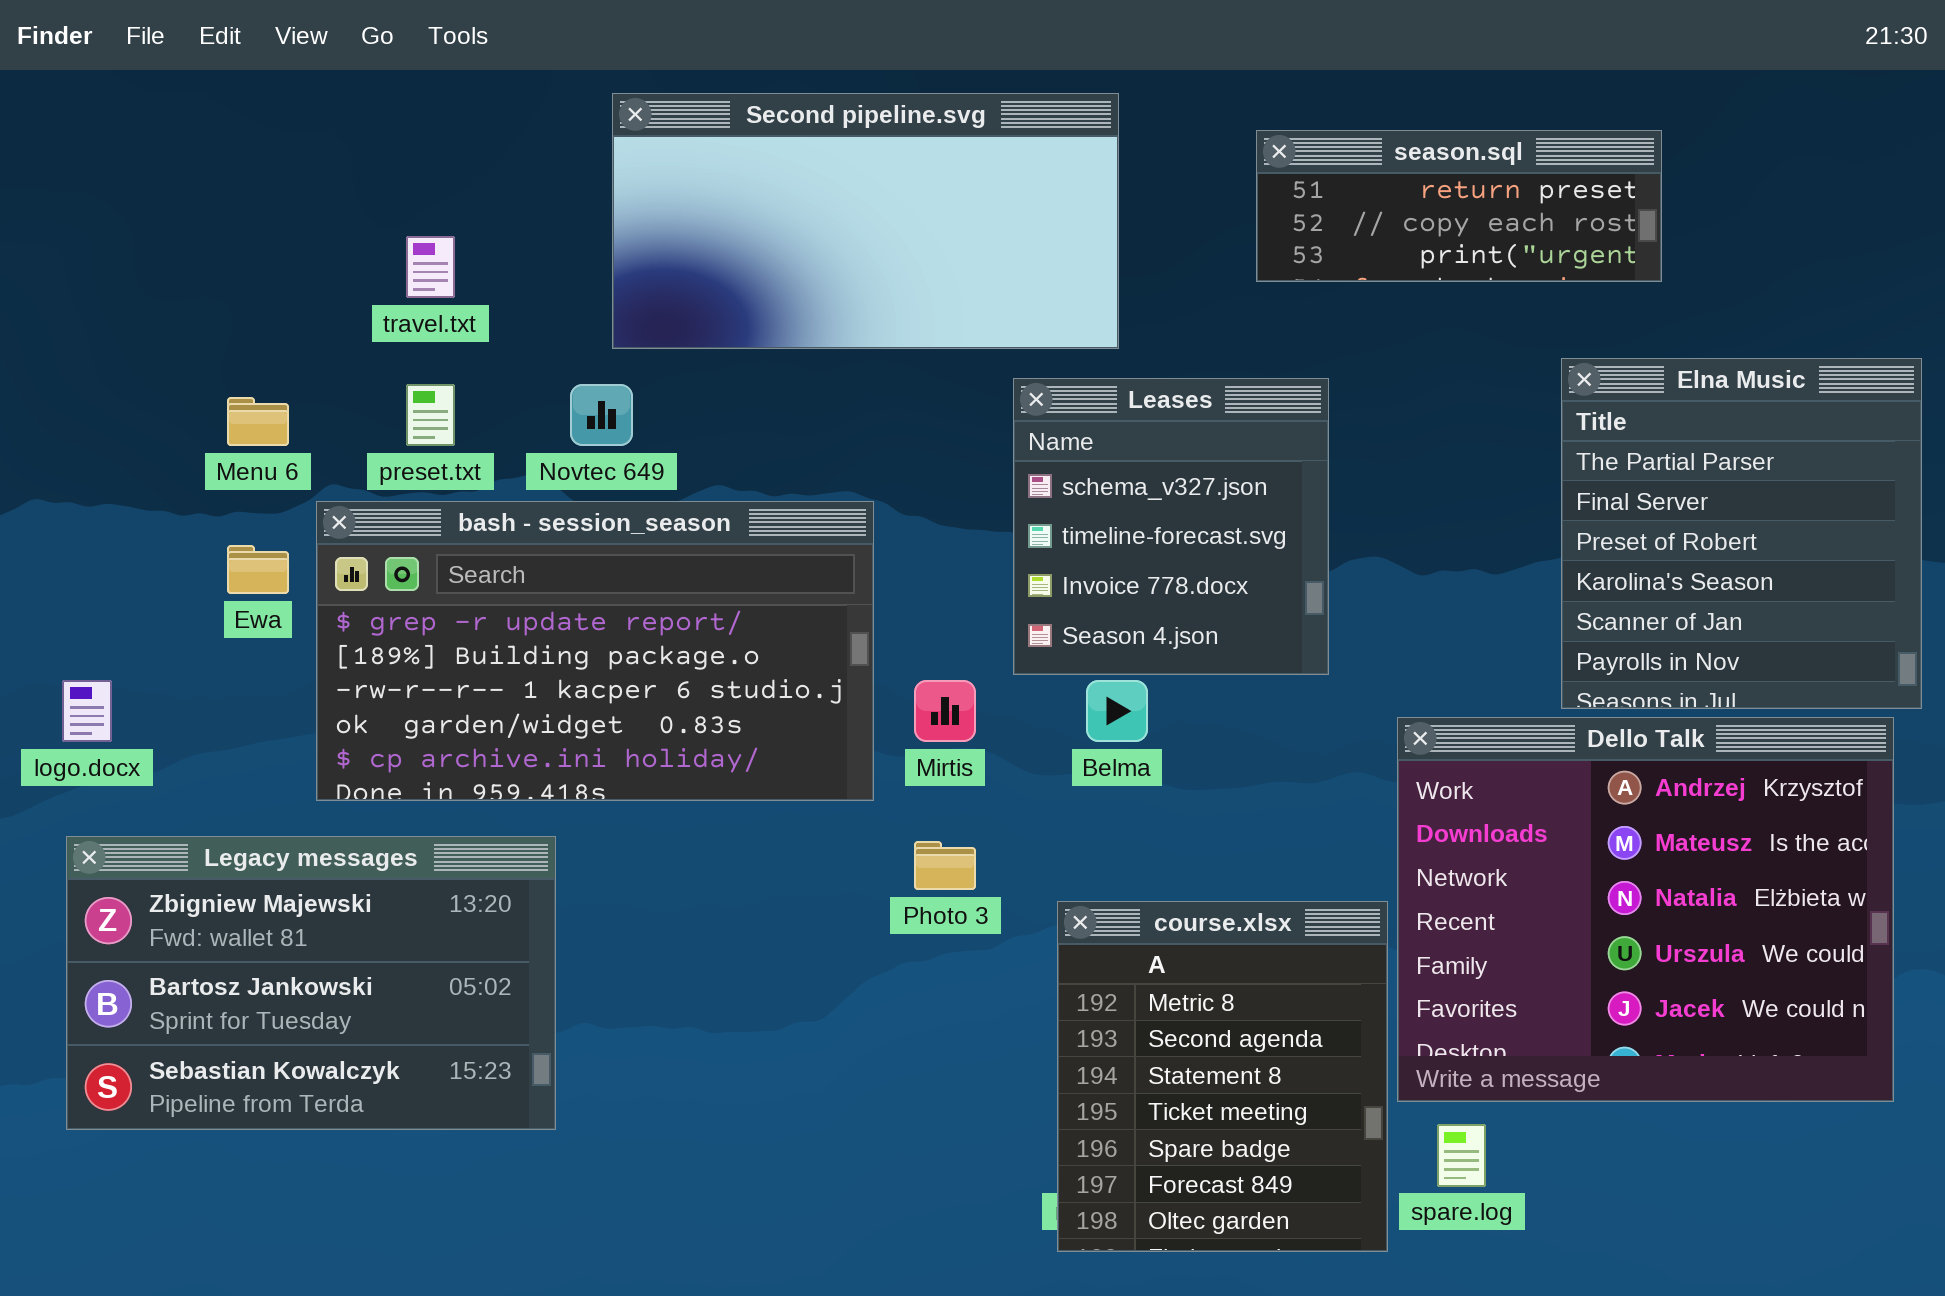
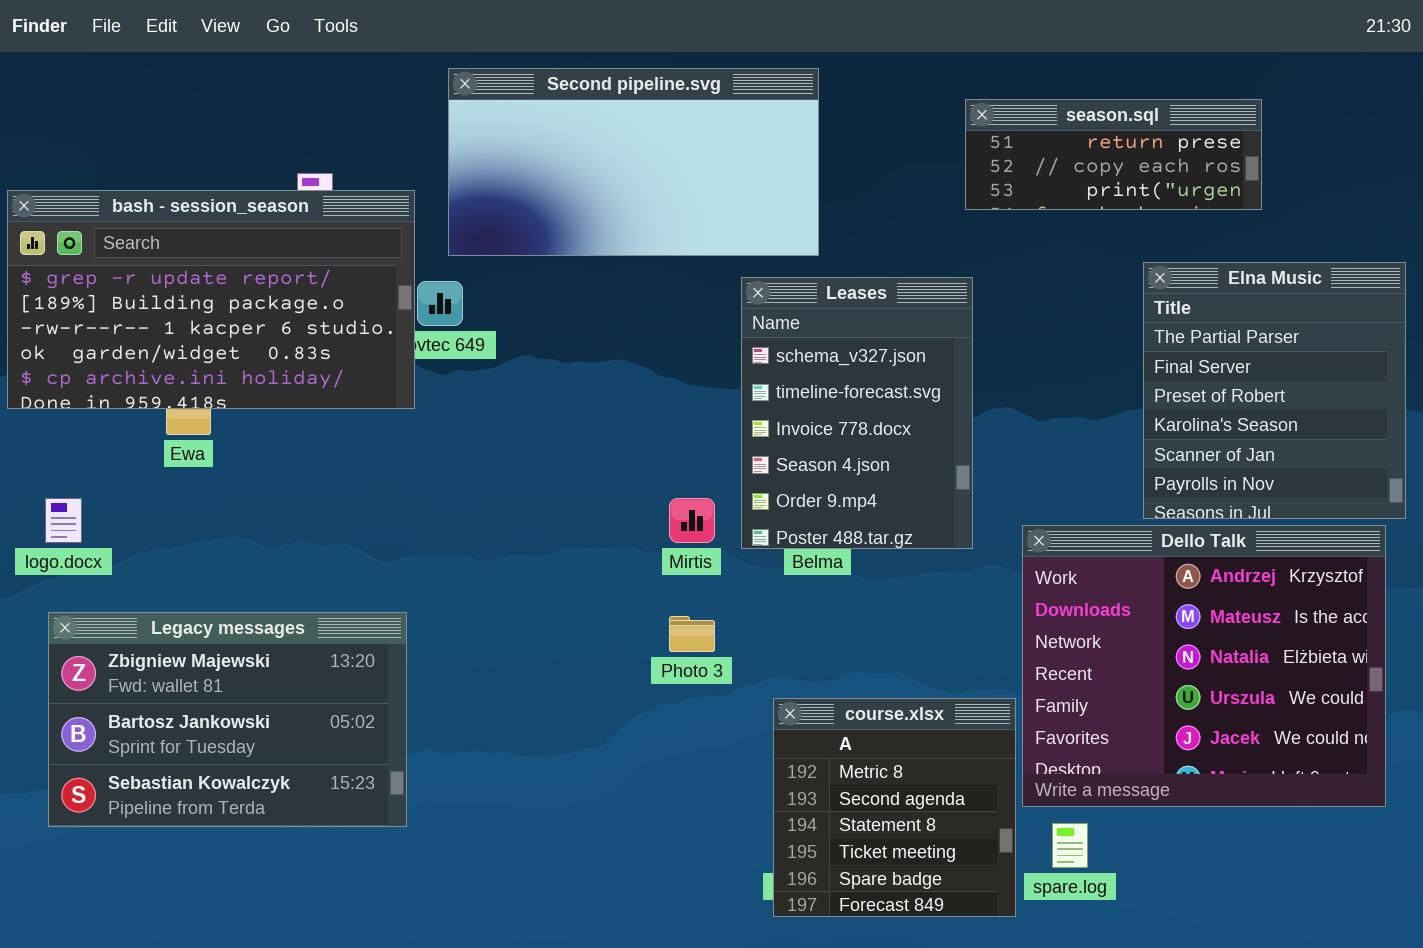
season.sql: [1256,130,1662,282] -> [965,99,1262,210], moved
Leases: [1013,378,1329,675] -> [741,277,973,549], resized
bash - session_season: [316,501,874,801] -> [7,190,415,409], moved
course.xlsx: [1057,901,1388,1252] -> [773,698,1016,917], resized

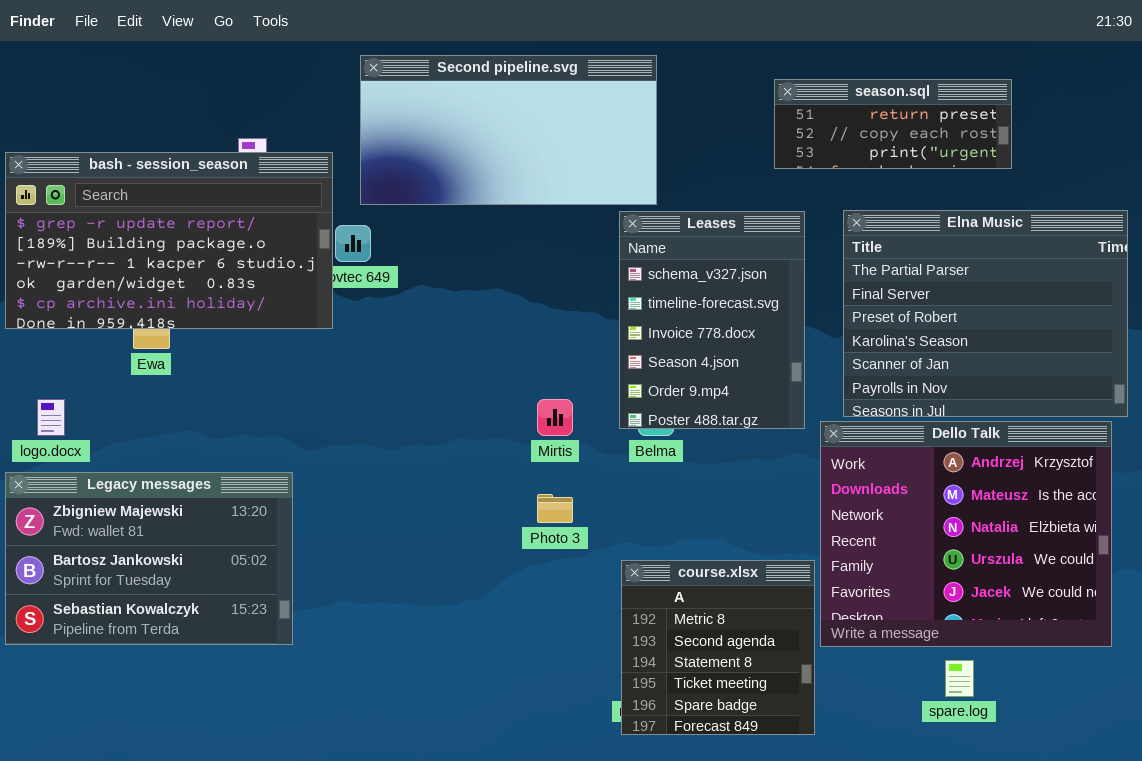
Elna Music: [1143,262,1406,519] -> [843,210,1128,417], resized
Leases: [741,277,973,549] -> [619,211,805,429], moved
Legacy messages: [48,612,407,827] -> [5,472,293,645], moved
spare.log: [1052,823,1088,868] -> [945,660,974,697], moved

